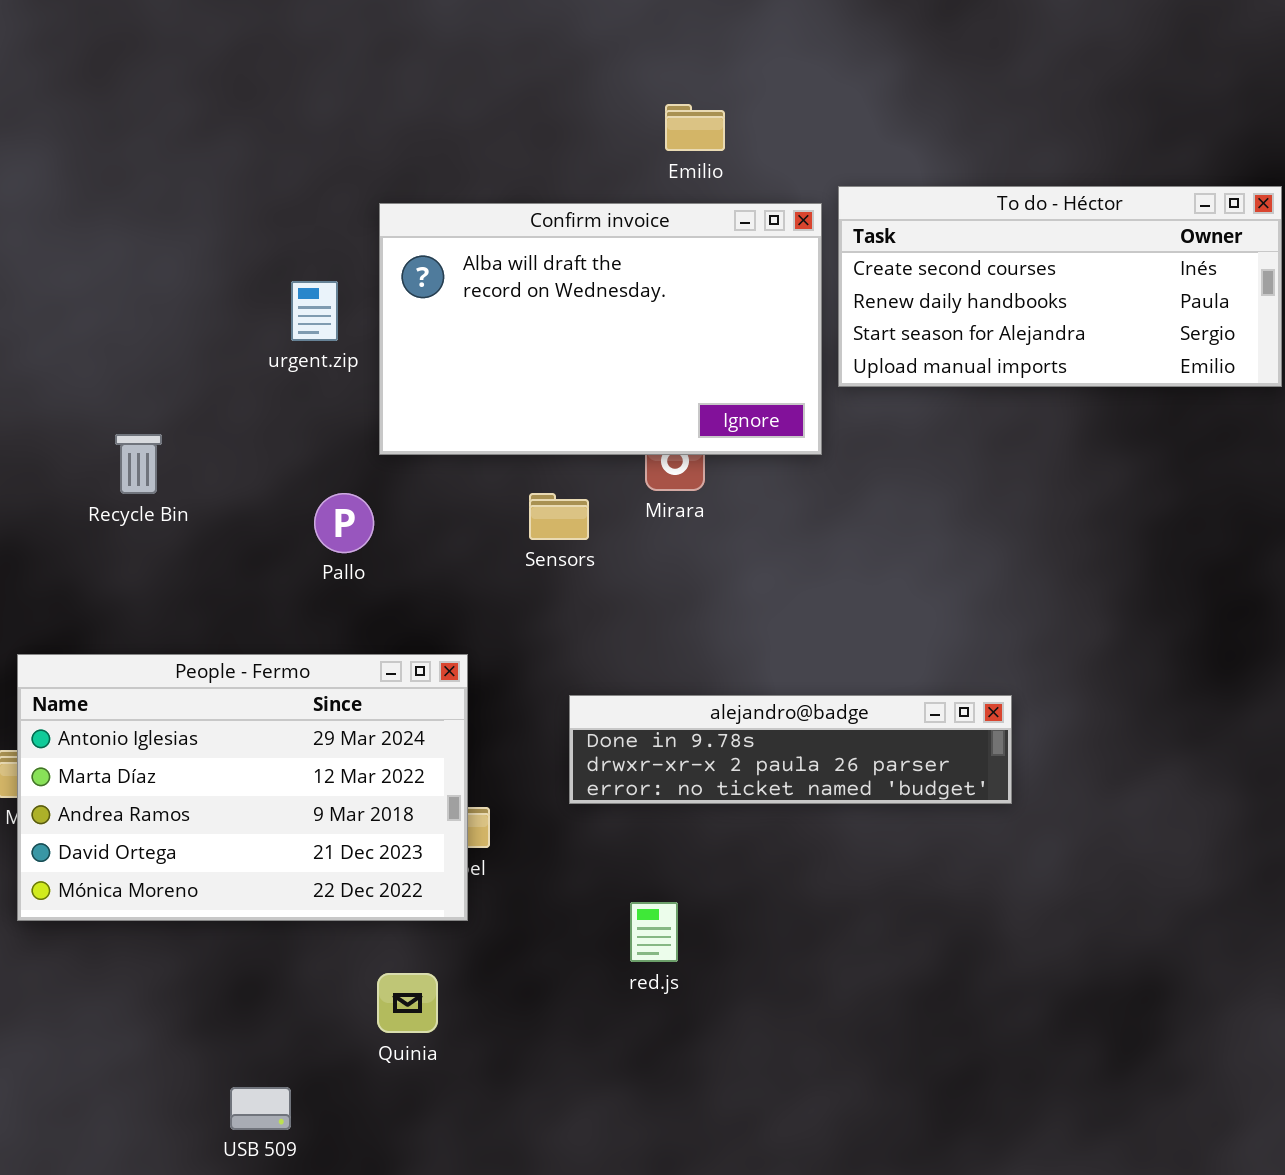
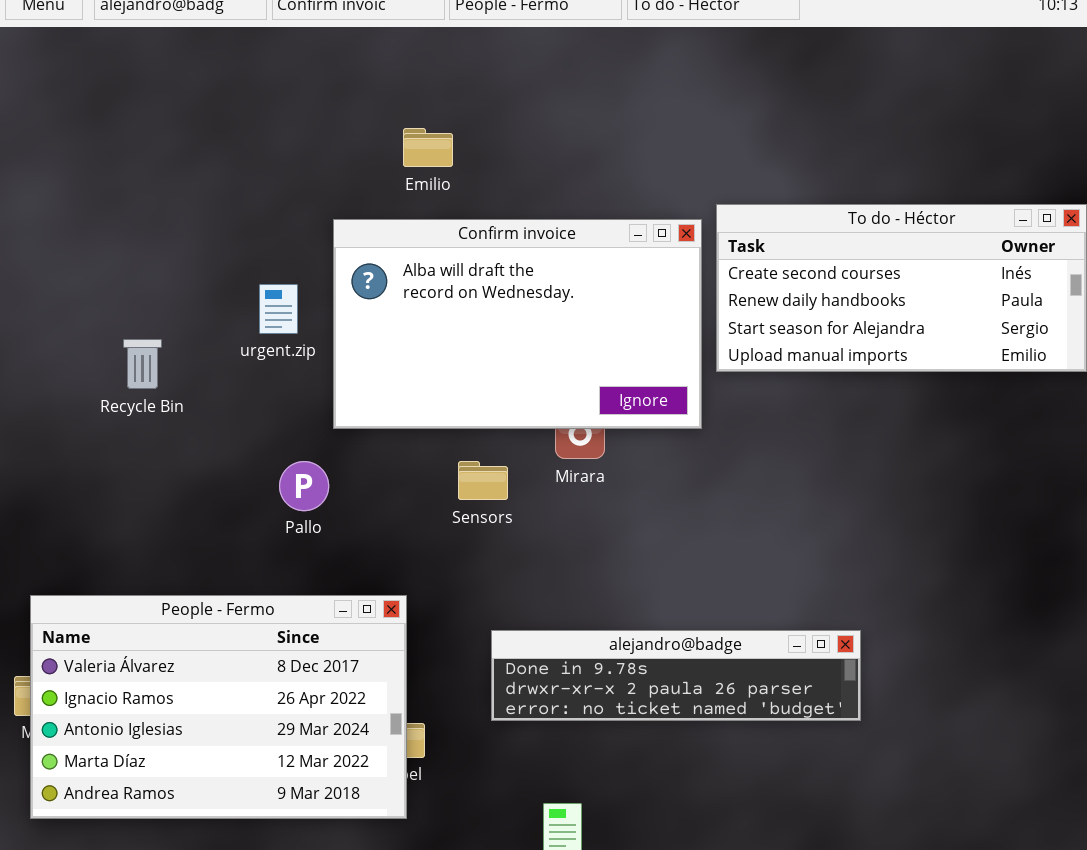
Emilio: [665,104,725,151] -> [403,128,453,167], moved
Recycle Bin: [115,434,162,494] -> [123,339,162,389], moved
People - Fermo: [17,654,468,921] -> [30,595,407,819], scrolled up 2 rows

